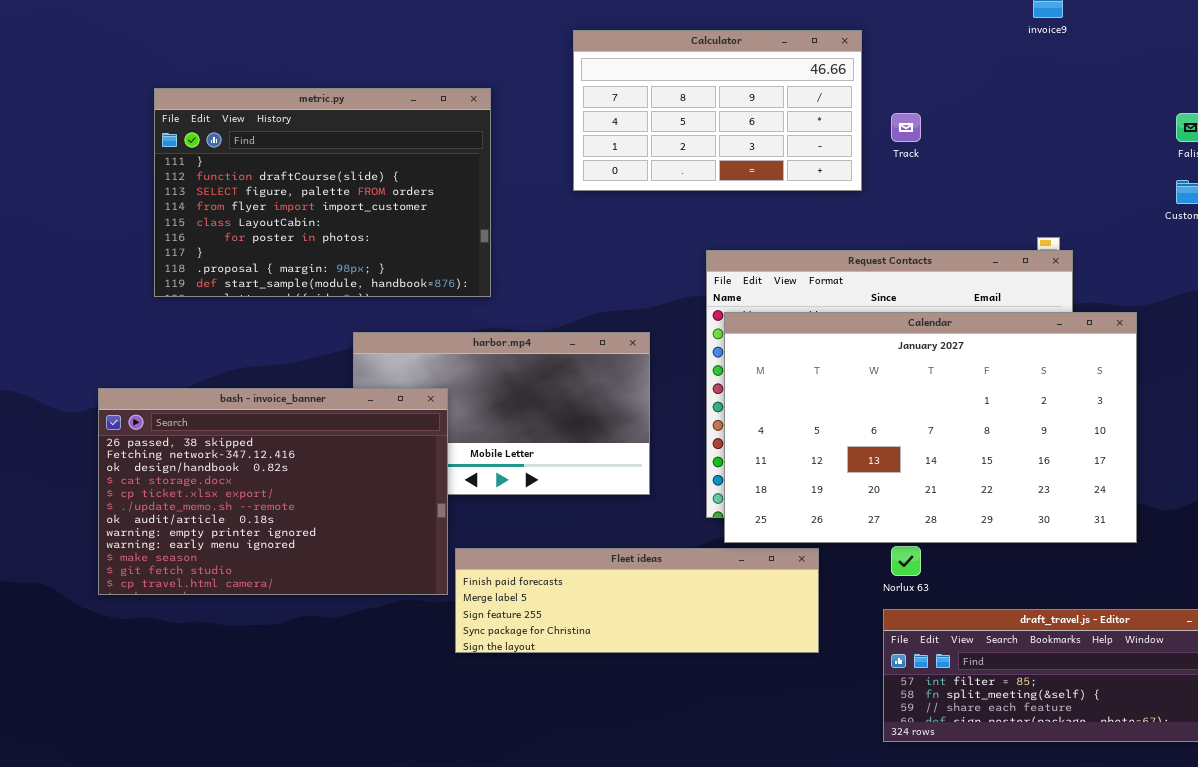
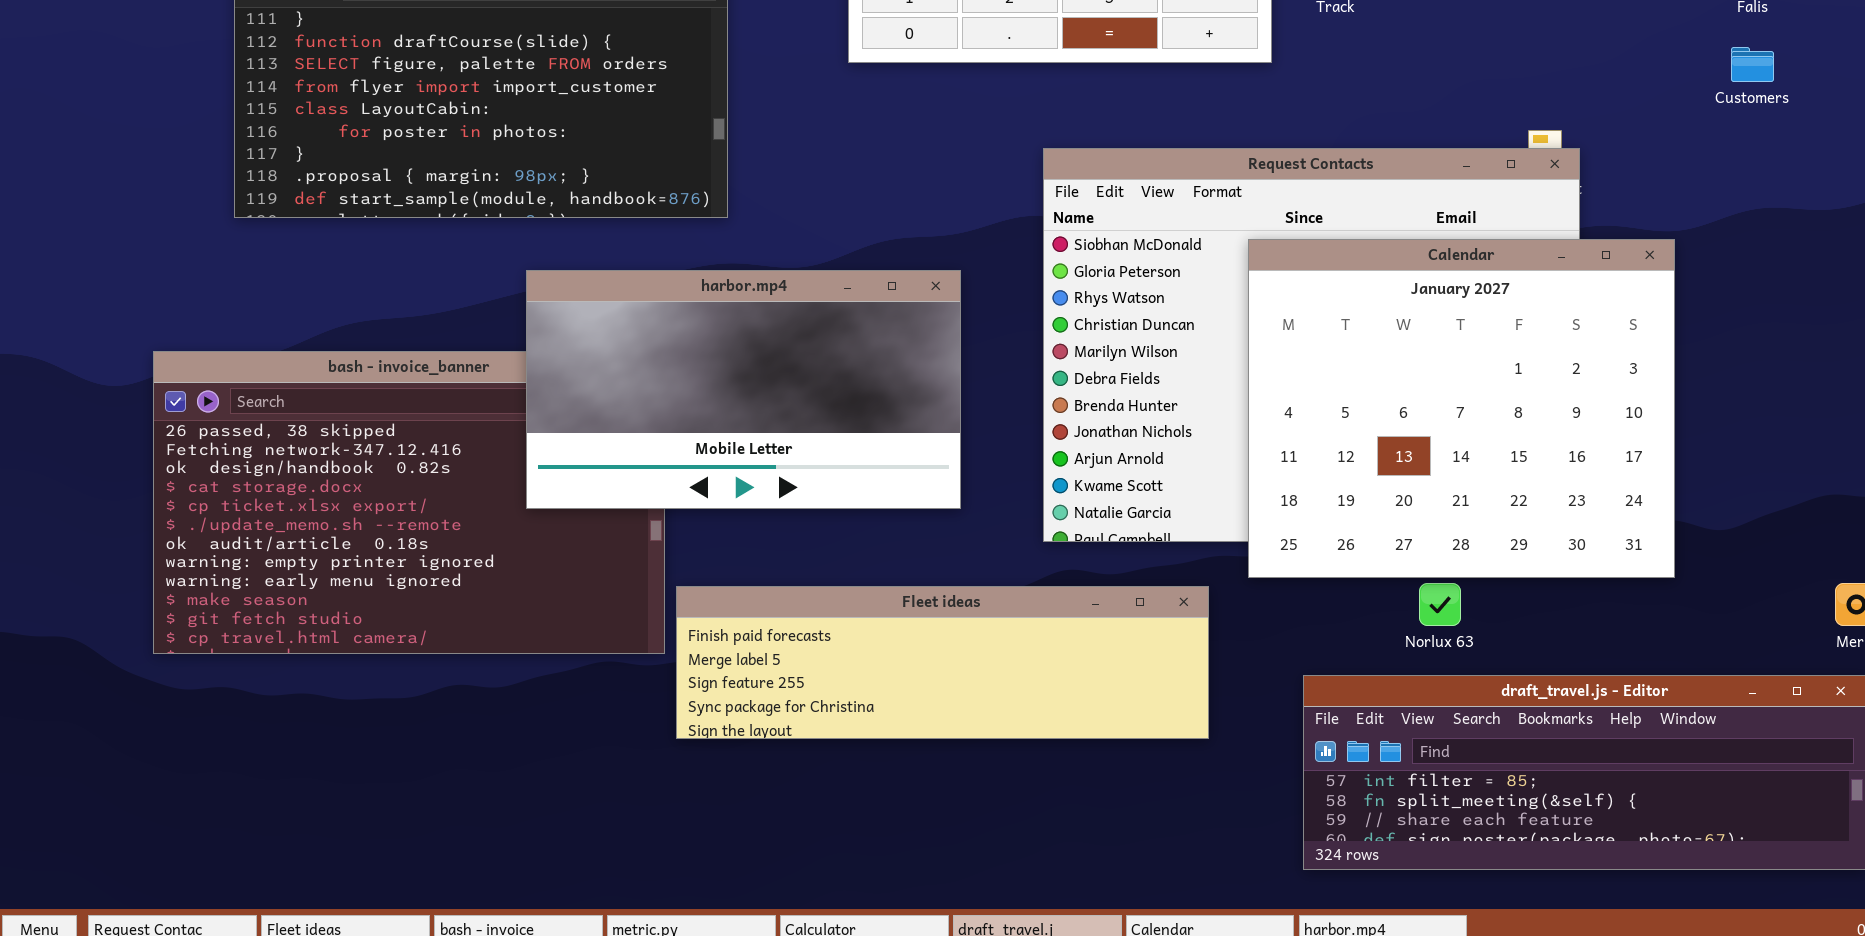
Calendar: [724,312,1137,543] -> [1248,239,1675,578], resized
harbor.mp4: [353,332,650,495] -> [526,270,961,509], raised
Norlux 63: [891,546,921,576] -> [1419,583,1461,626], moved

